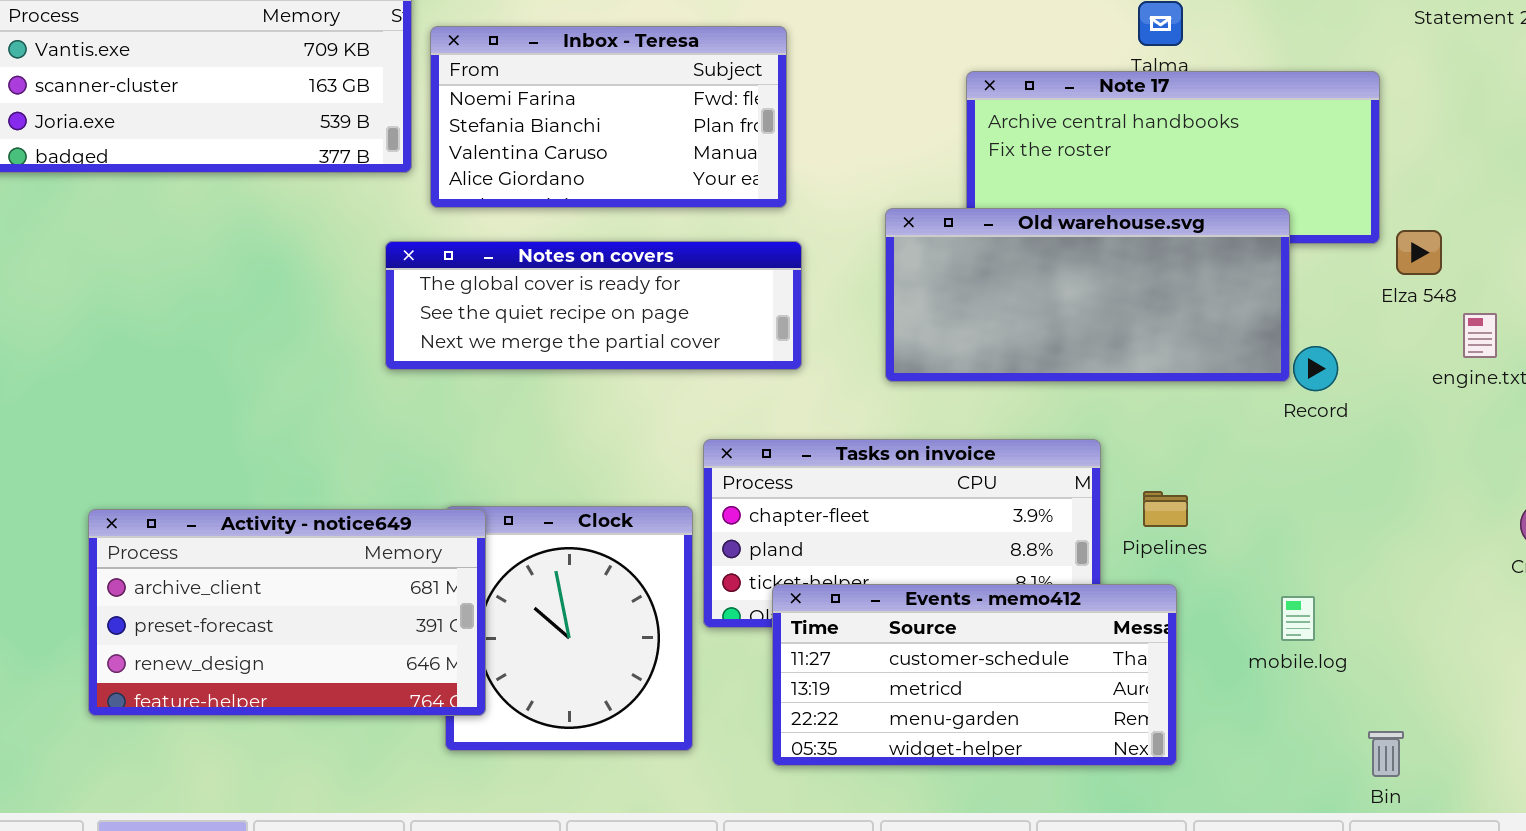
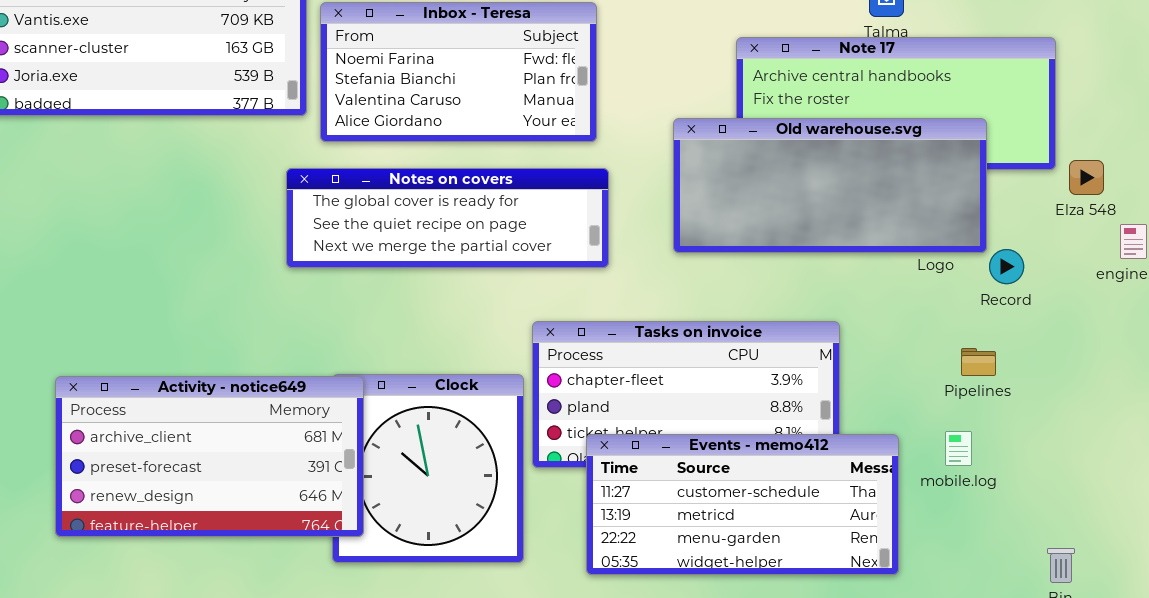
Old warehouse.svg: [885,208,1290,382] -> [673,118,987,253], moved
Pipelines: [1143,491,1188,527] -> [961,348,996,376], moved
mobile.log: [1281,596,1315,641] -> [945,431,972,466], moved

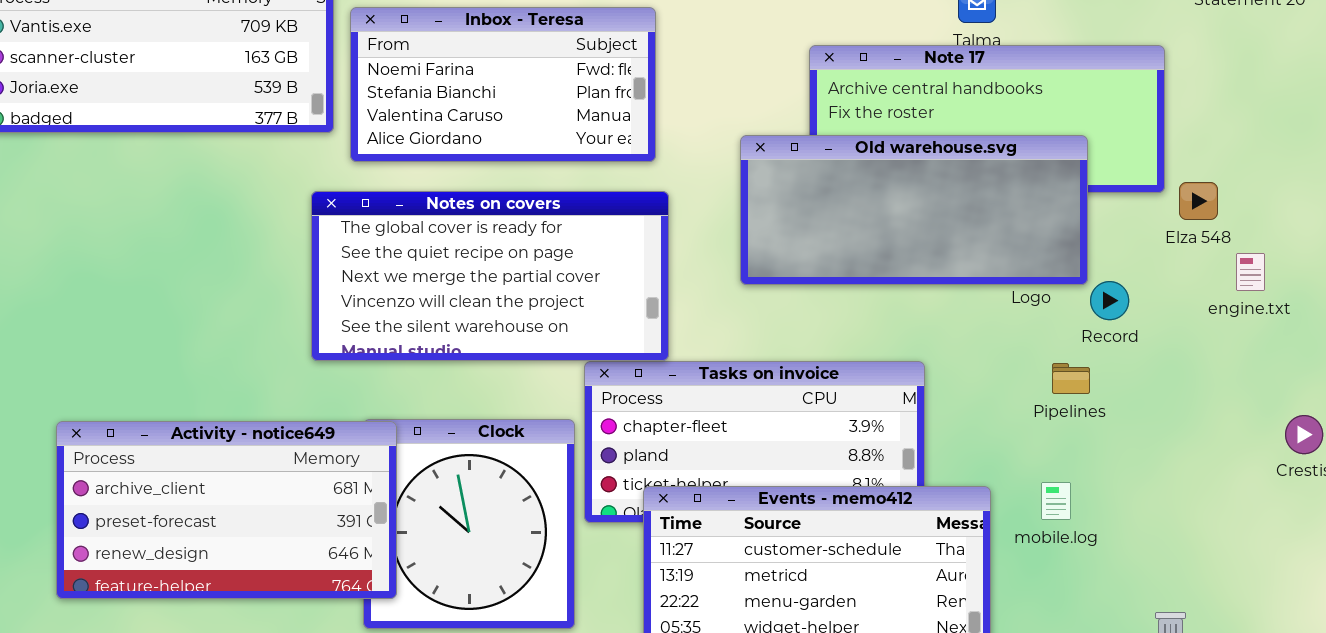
Notes on covers: [286,168,609,268] -> [311,191,669,361], resized
Pipelines: [961,348,996,376] -> [1052,363,1090,394], moved

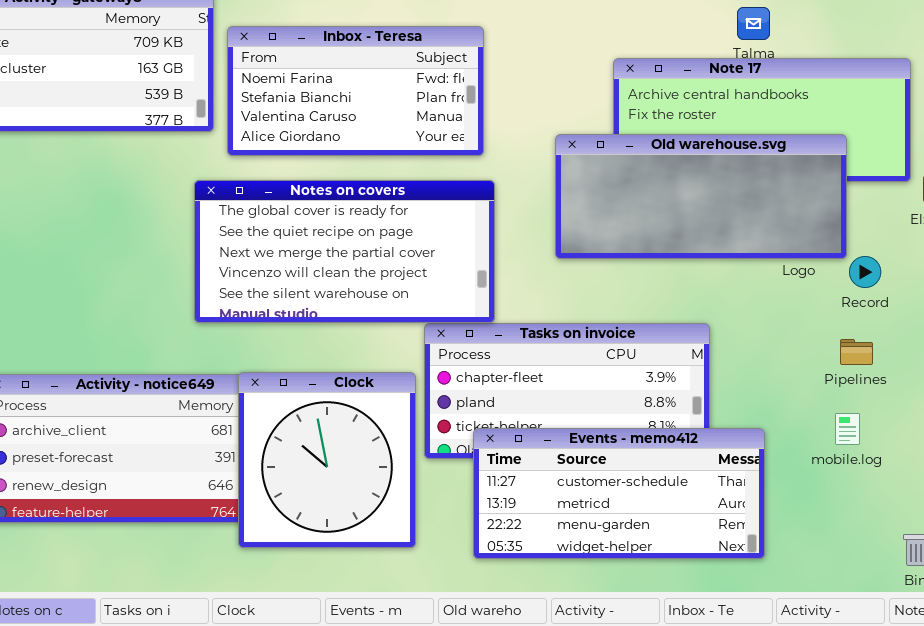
Pipelines: [1052,363,1090,394] -> [840,339,873,365], moved
Clock: [363,419,575,629] -> [238,372,416,548], raised
mobile.log: [1041,482,1071,520] -> [835,413,860,445], moved

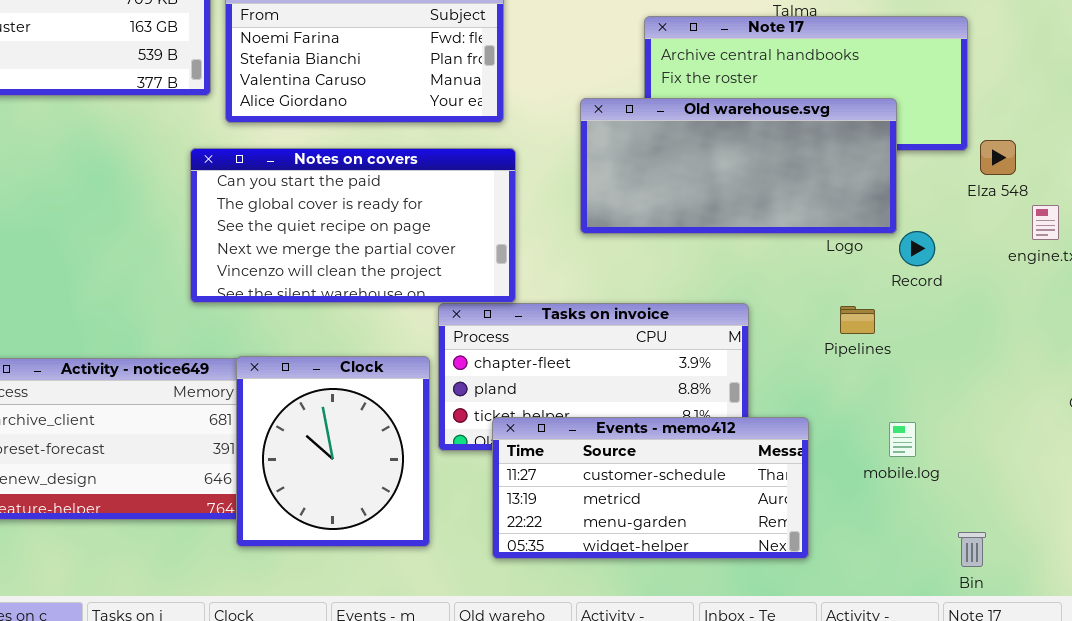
Notes on covers: [194,180,495,323] -> [190,148,516,303], scrolled up 1 row
Pipelines: [840,339,873,365] -> [840,306,875,334], moved
mobile.log: [835,413,860,445] -> [889,422,916,457], moved

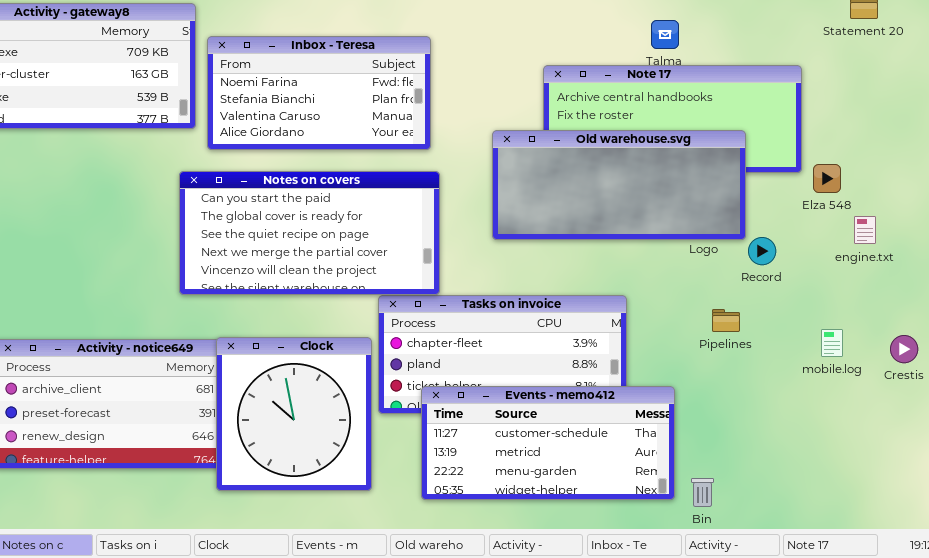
Pipelines: [840,306,875,334] -> [712,309,740,332], moved
mobile.log: [889,422,916,457] -> [821,329,843,357], moved
Bin: [958,532,986,567] -> [691,478,714,507], moved

